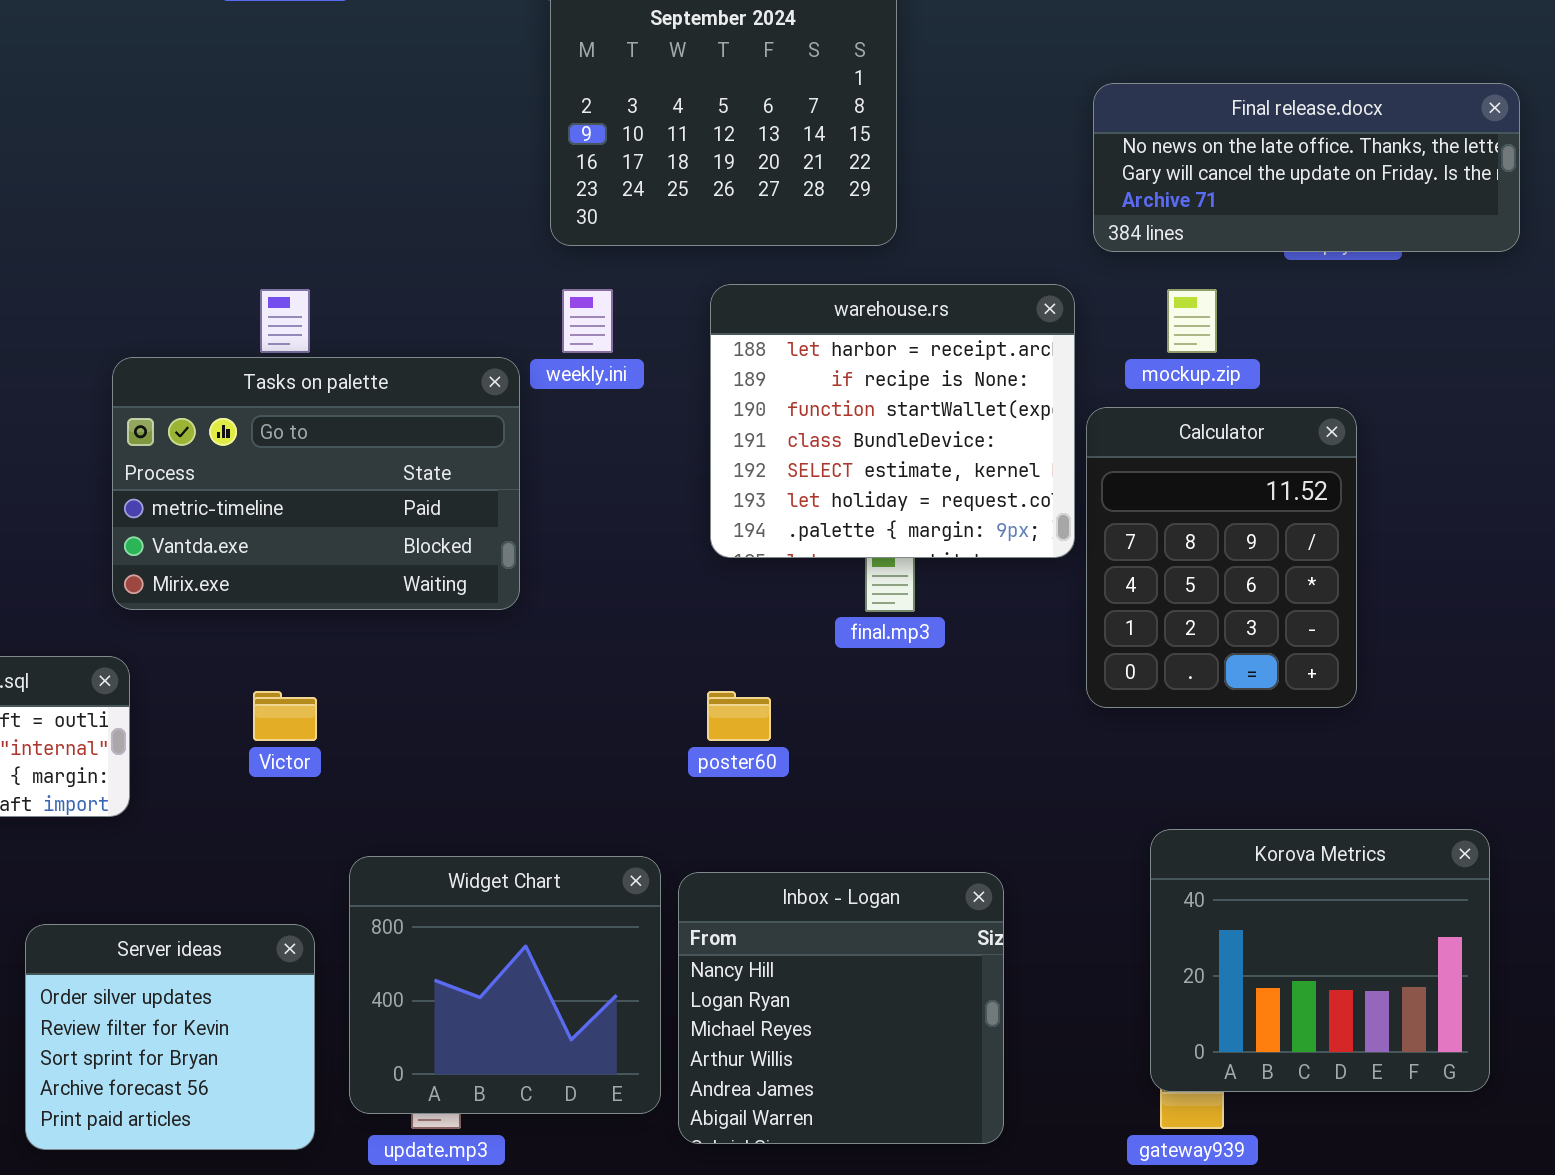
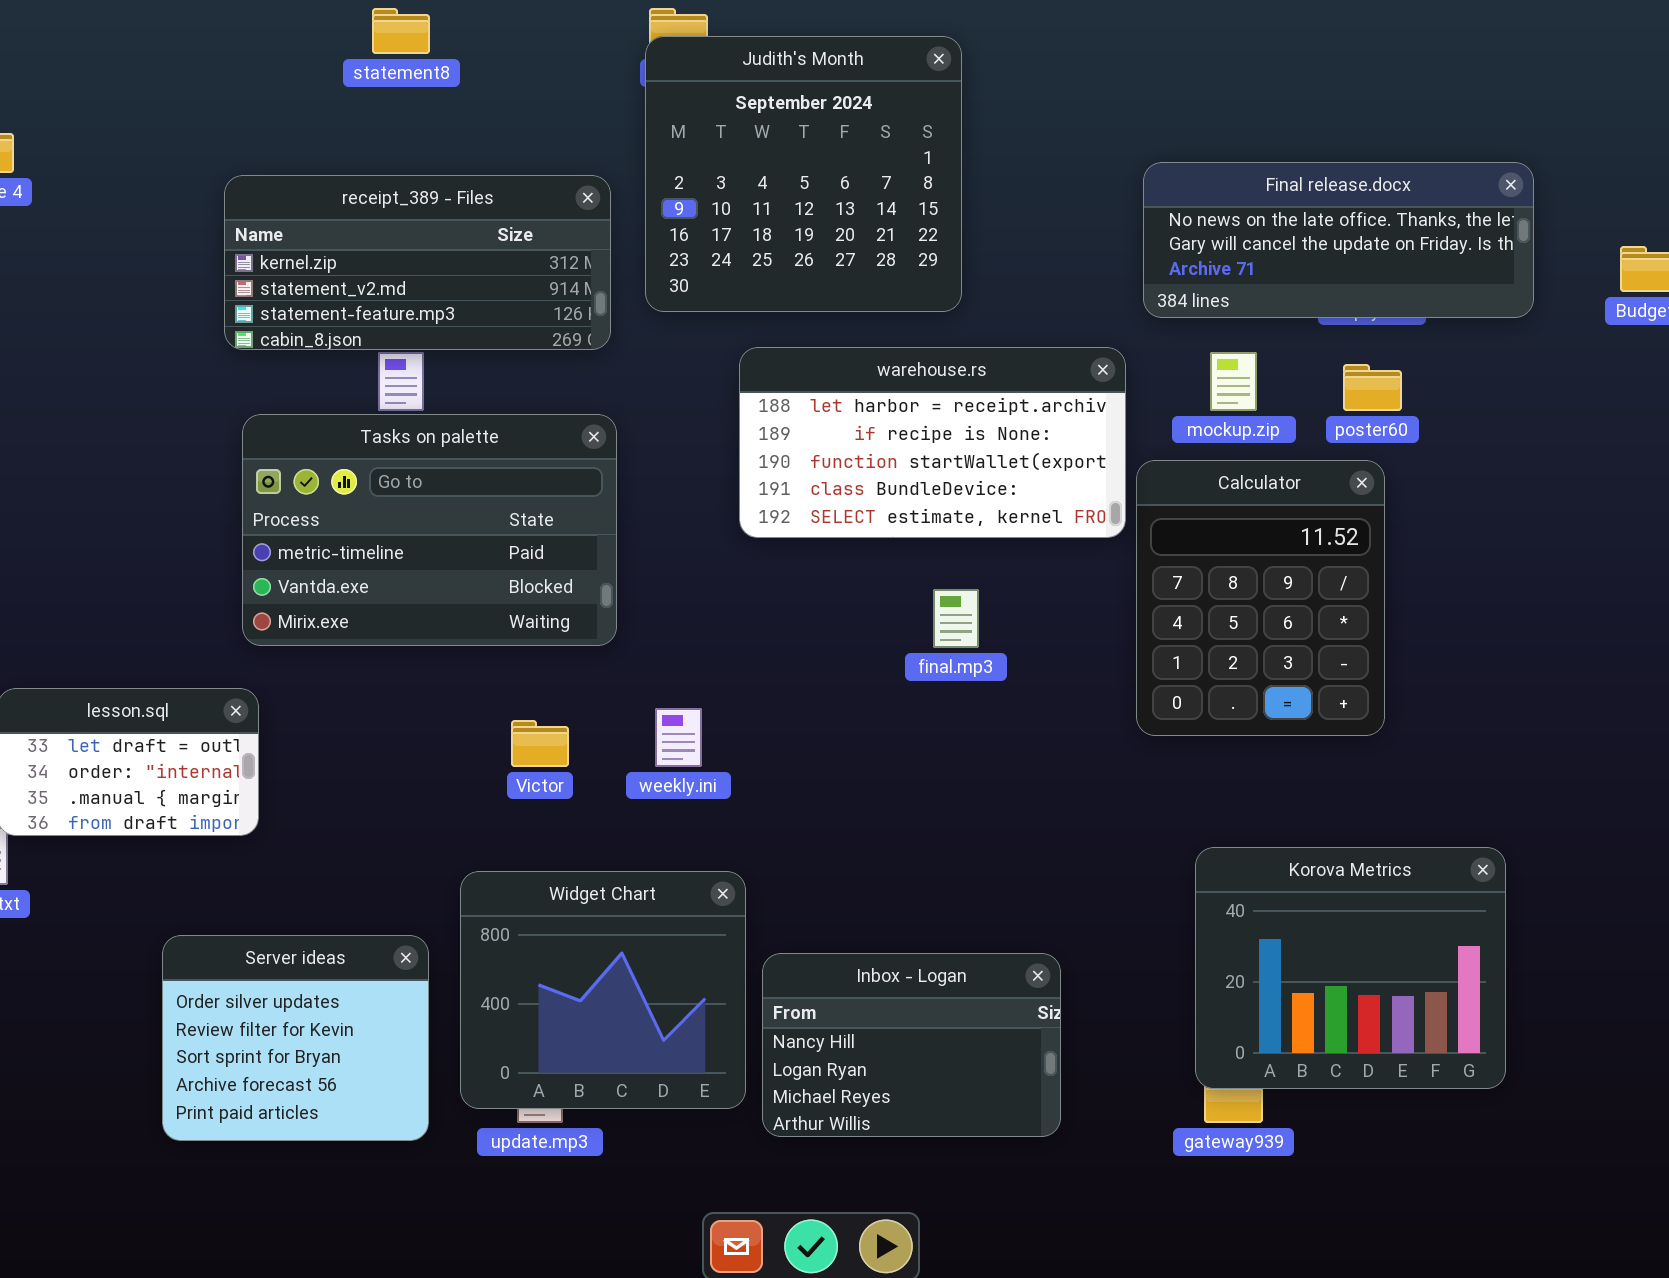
receipt_389 - Files: none -> [224,175,611,350], opened
warehouse.rs: [710,284,1075,558] -> [739,347,1126,538], resized
weekly.ini: [562,289,613,353] -> [655,708,702,767], moved
Victor: [253,691,317,741] -> [511,720,569,767], moved
poster60: [707,691,771,741] -> [1343,364,1402,411], moved
Inbox - Logan: [678,872,1004,1144] -> [762,953,1061,1137], resized

